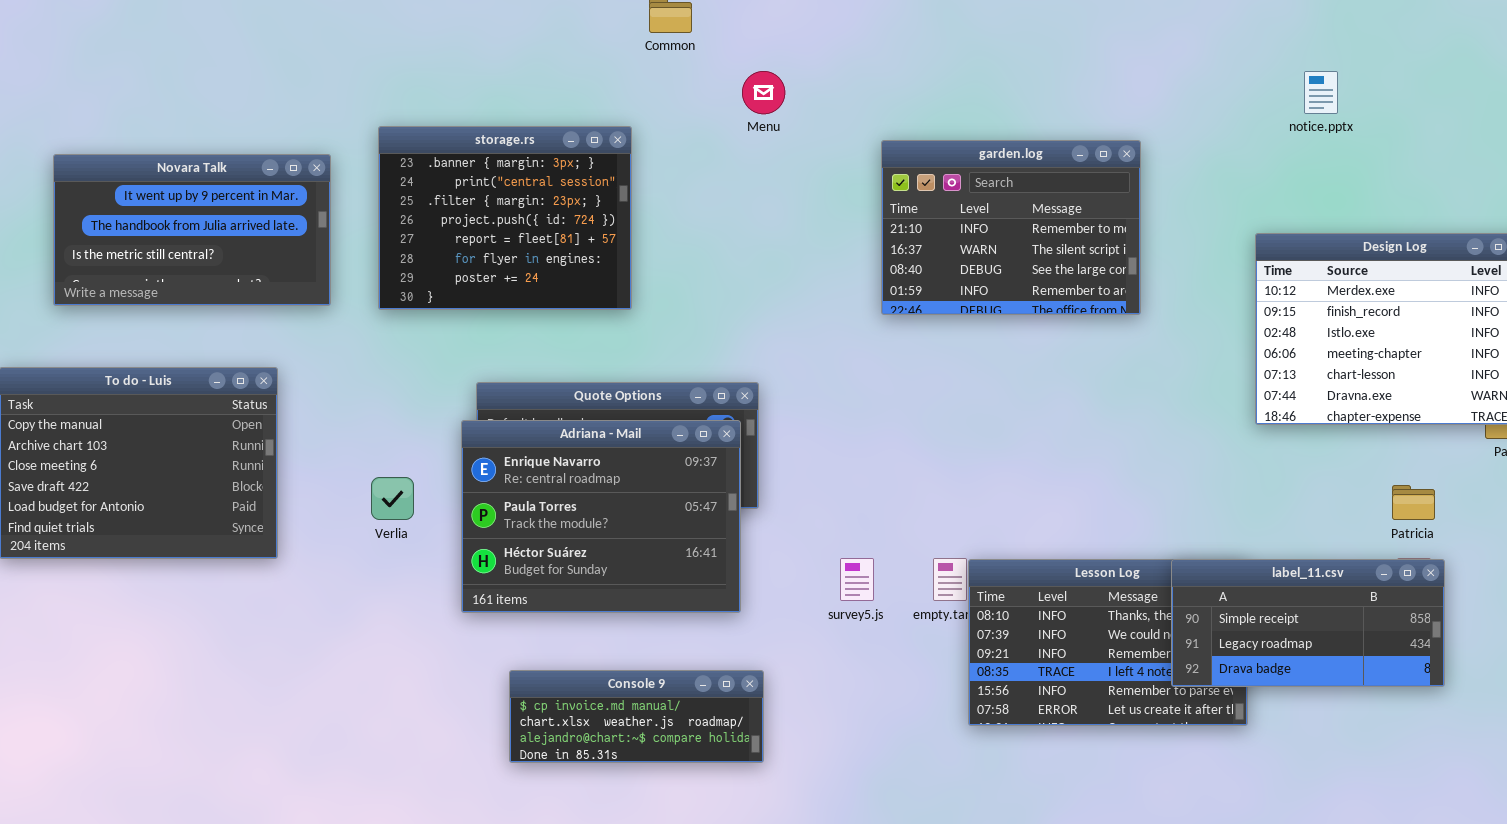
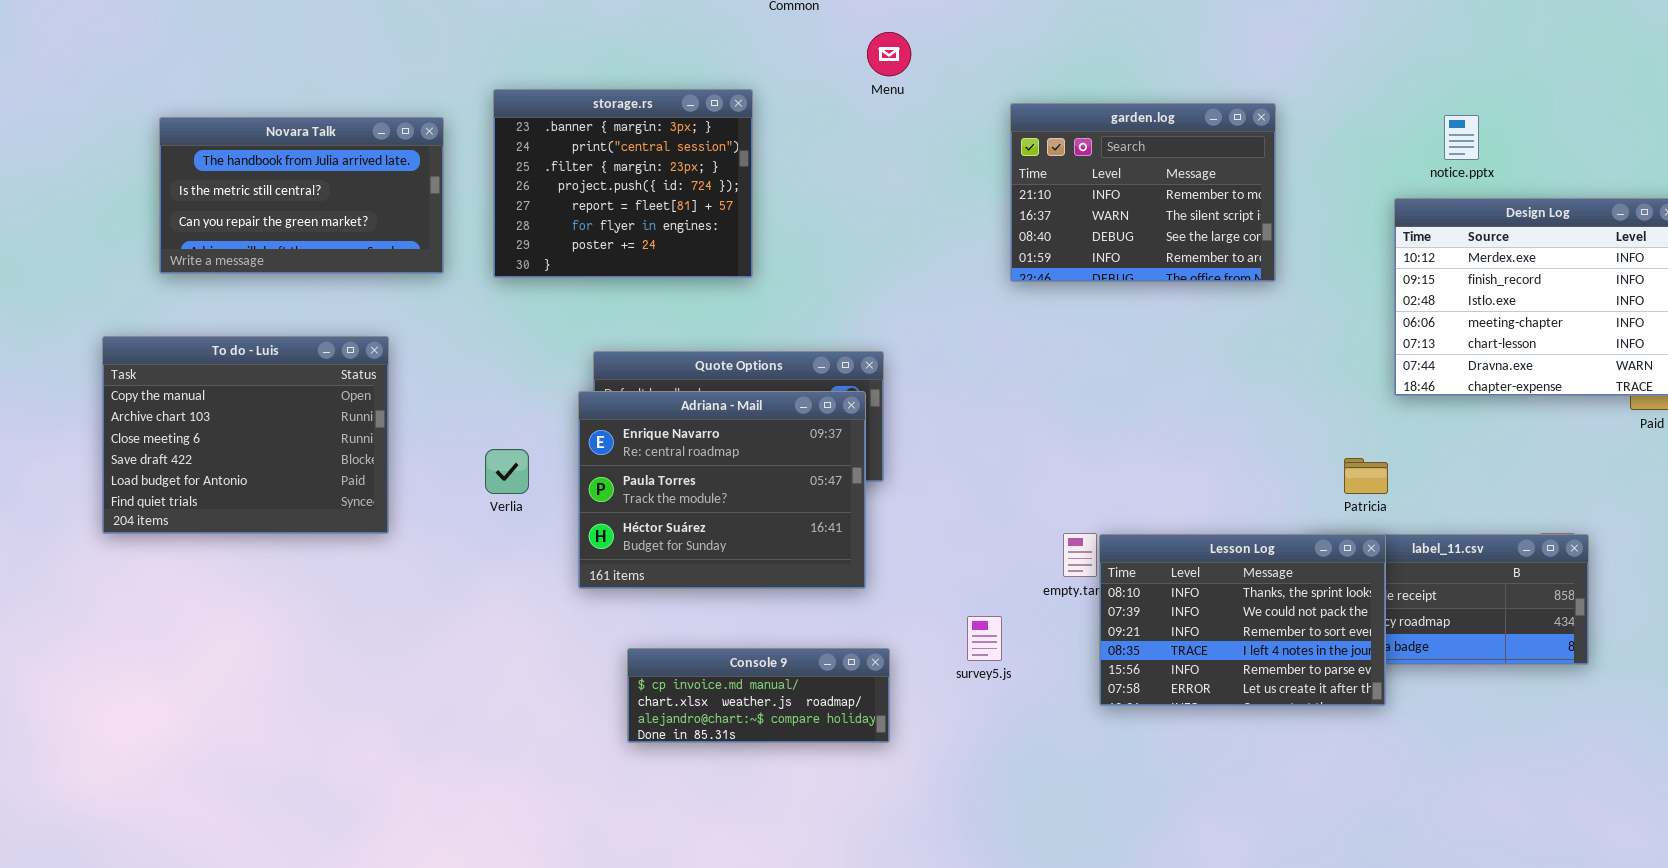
notice.pptx: [1304,71,1338,114] -> [1444,115,1479,160], moved
Novara Talk: [53,154,331,306] -> [159,117,444,274], scrolled down 1 row
Patricia: [1392,485,1435,520] -> [1344,458,1388,494], moved
survey5.js: [840,558,874,601] -> [967,616,1002,661], moved
Lesson Log: [968,559,1248,726] -> [1099,534,1386,706], raised

